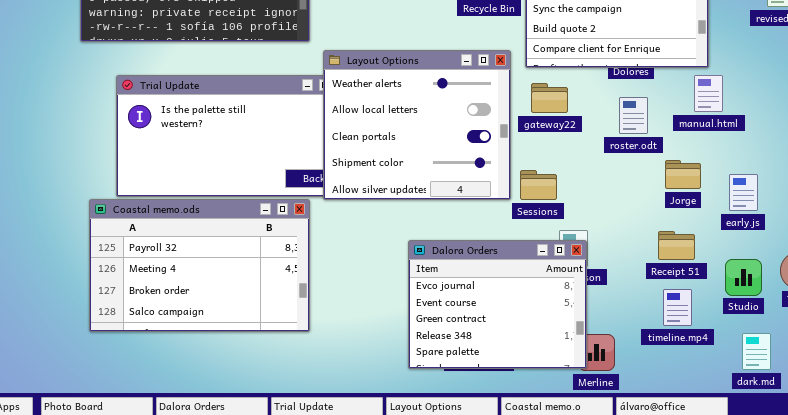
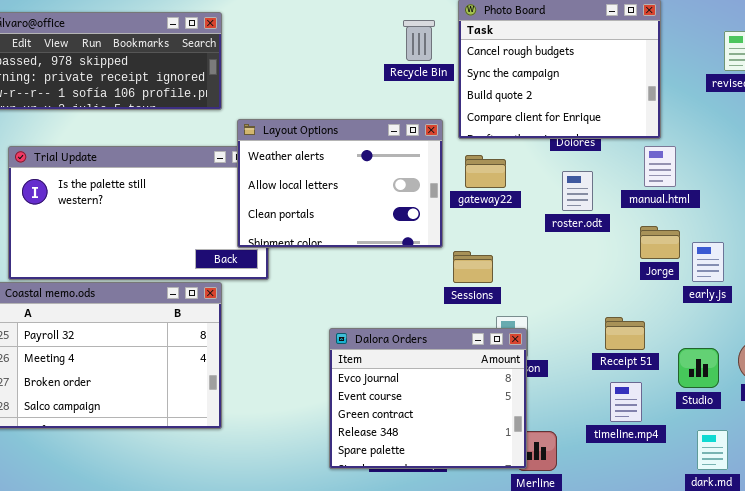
Layout Options: [323,50,511,200] -> [237,119,443,248], resized
Jorge: [665,160,701,189] -> [640,226,680,259], moved
early.js: [729,174,758,211] -> [692,242,724,282], moved

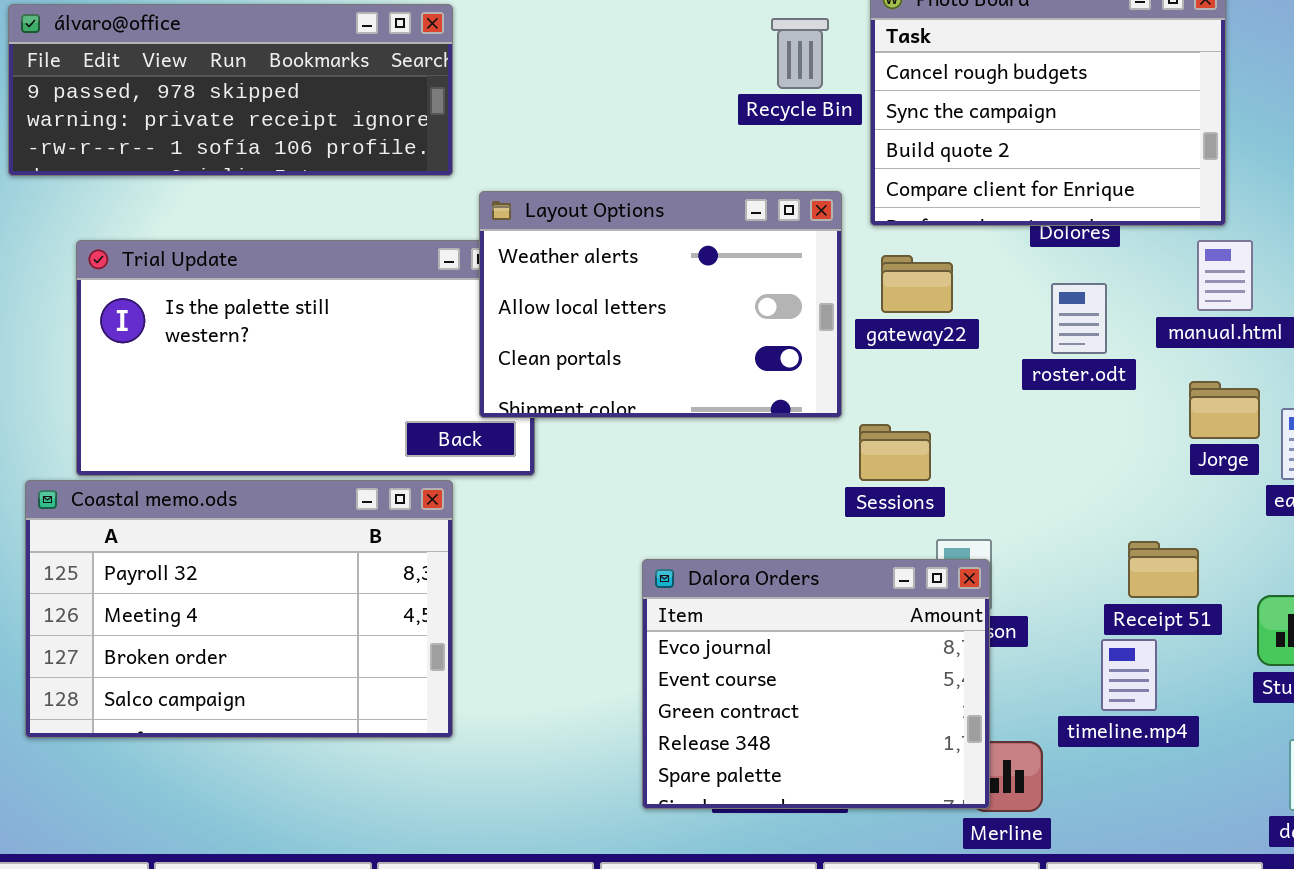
timeline.mp4: [610,382,642,422] -> [1101,639,1157,711], moved

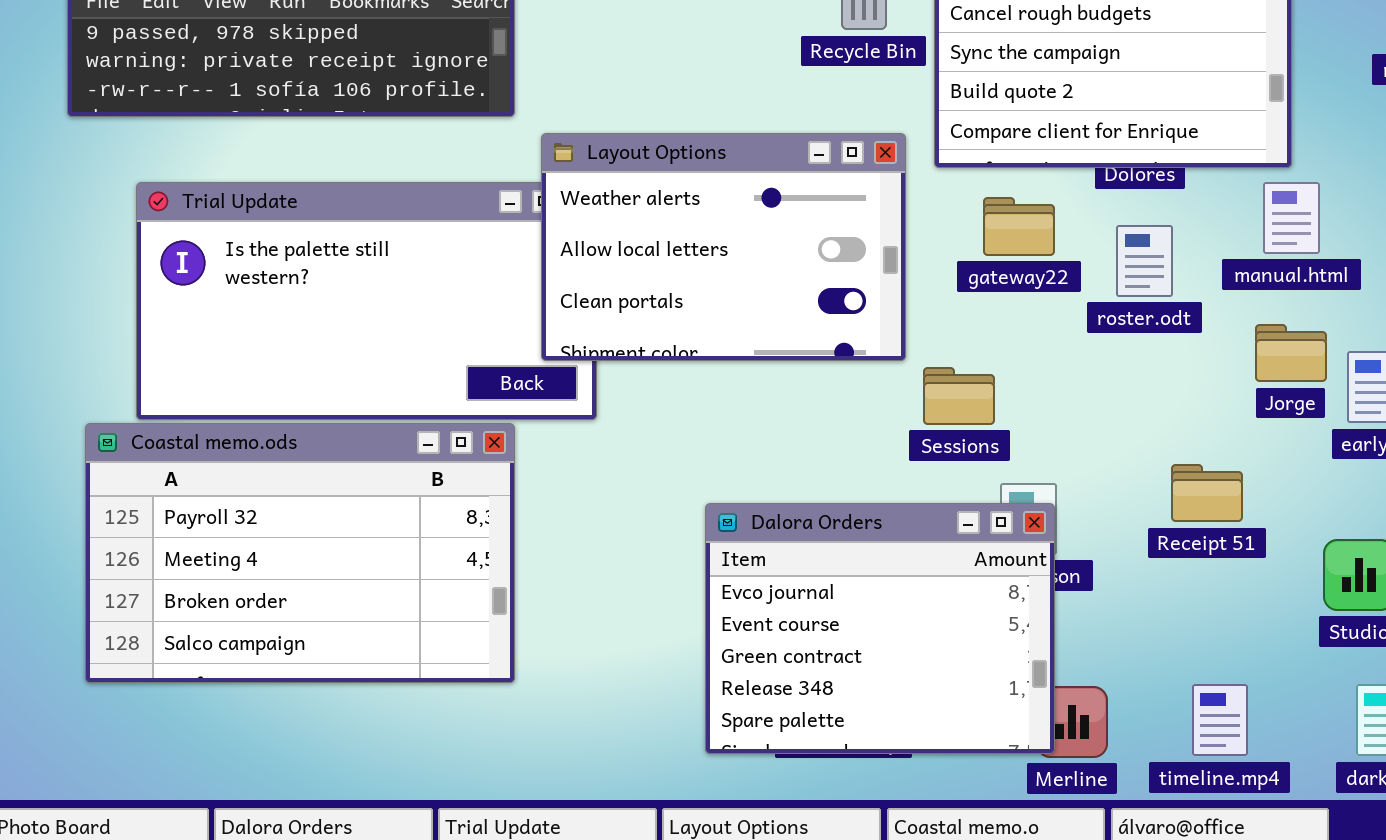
gateway22: [881,255,953,313] -> [983,197,1055,256], moved
Receipt 51: [1128,541,1199,598] -> [1171,464,1243,522], moved
timeline.mp4: [1101,639,1157,711] -> [1192,684,1248,756], moved

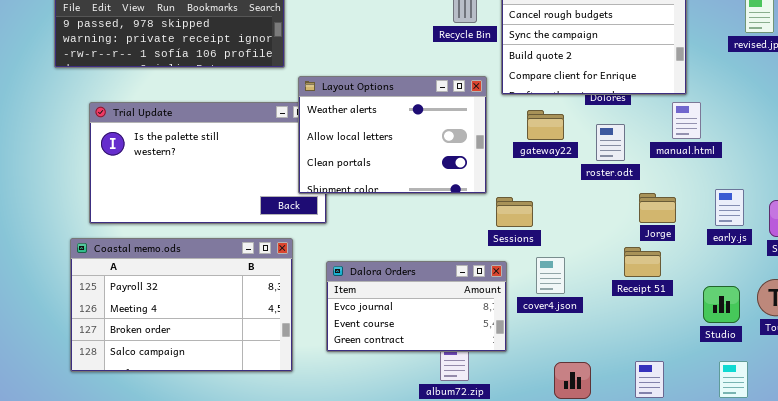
Jorge: [1255,324,1327,382] -> [639,193,676,223], moved
Coastal memo.ods: [85,423,515,683] -> [70,238,293,372], moved
Dalora Orders: [705,503,1055,754] -> [326,261,507,352], moved, resized

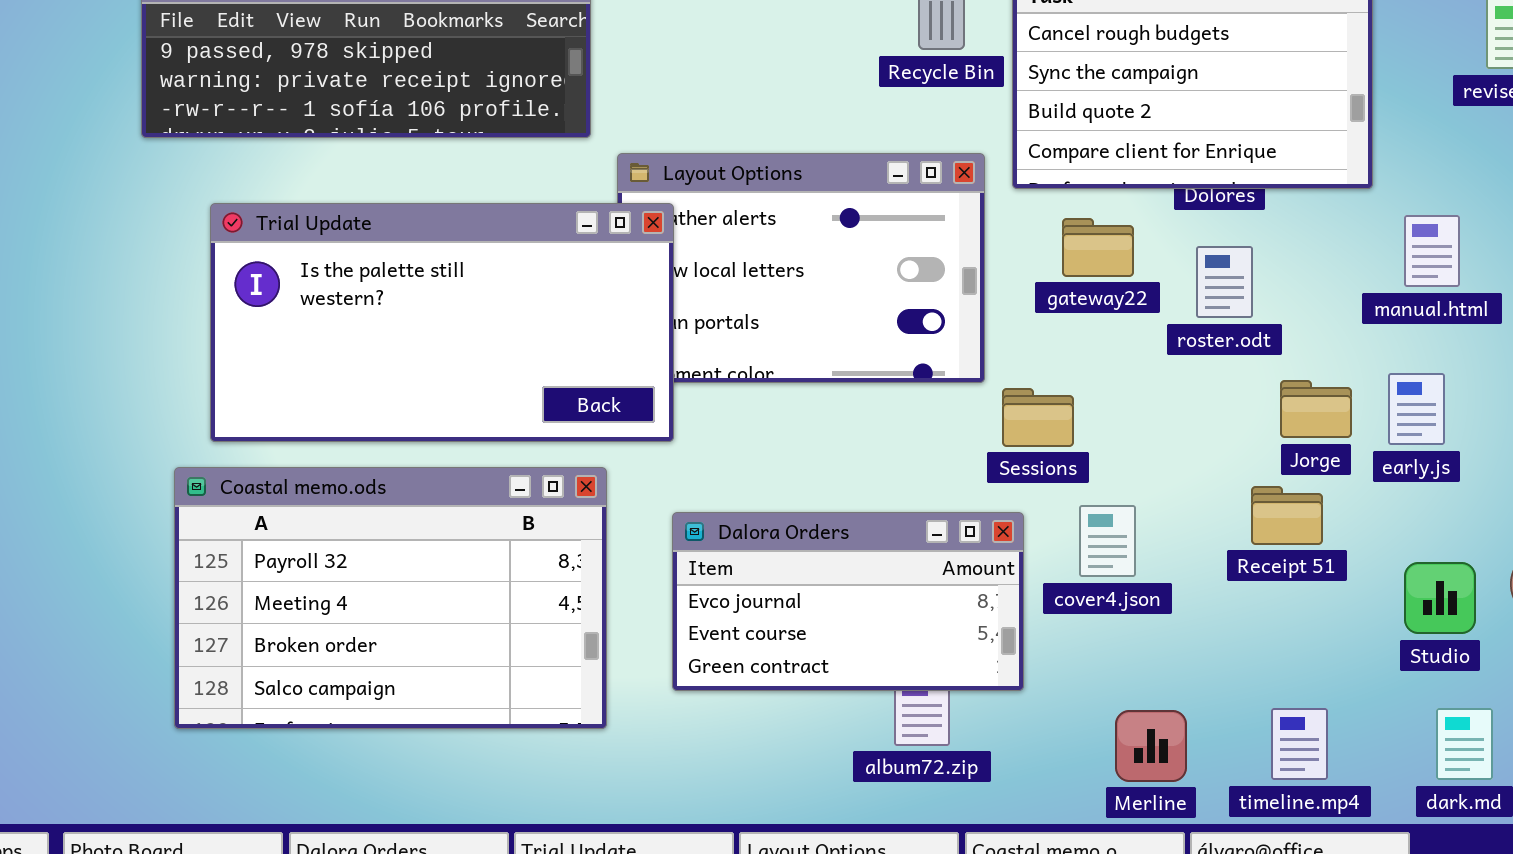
Trial Update: [89,102,327,224] -> [210,203,674,442], raised
manual.html: [672,102,701,139] -> [1404,215,1460,287], moved
early.js: [715,189,744,226] -> [1388,373,1445,445], moved

